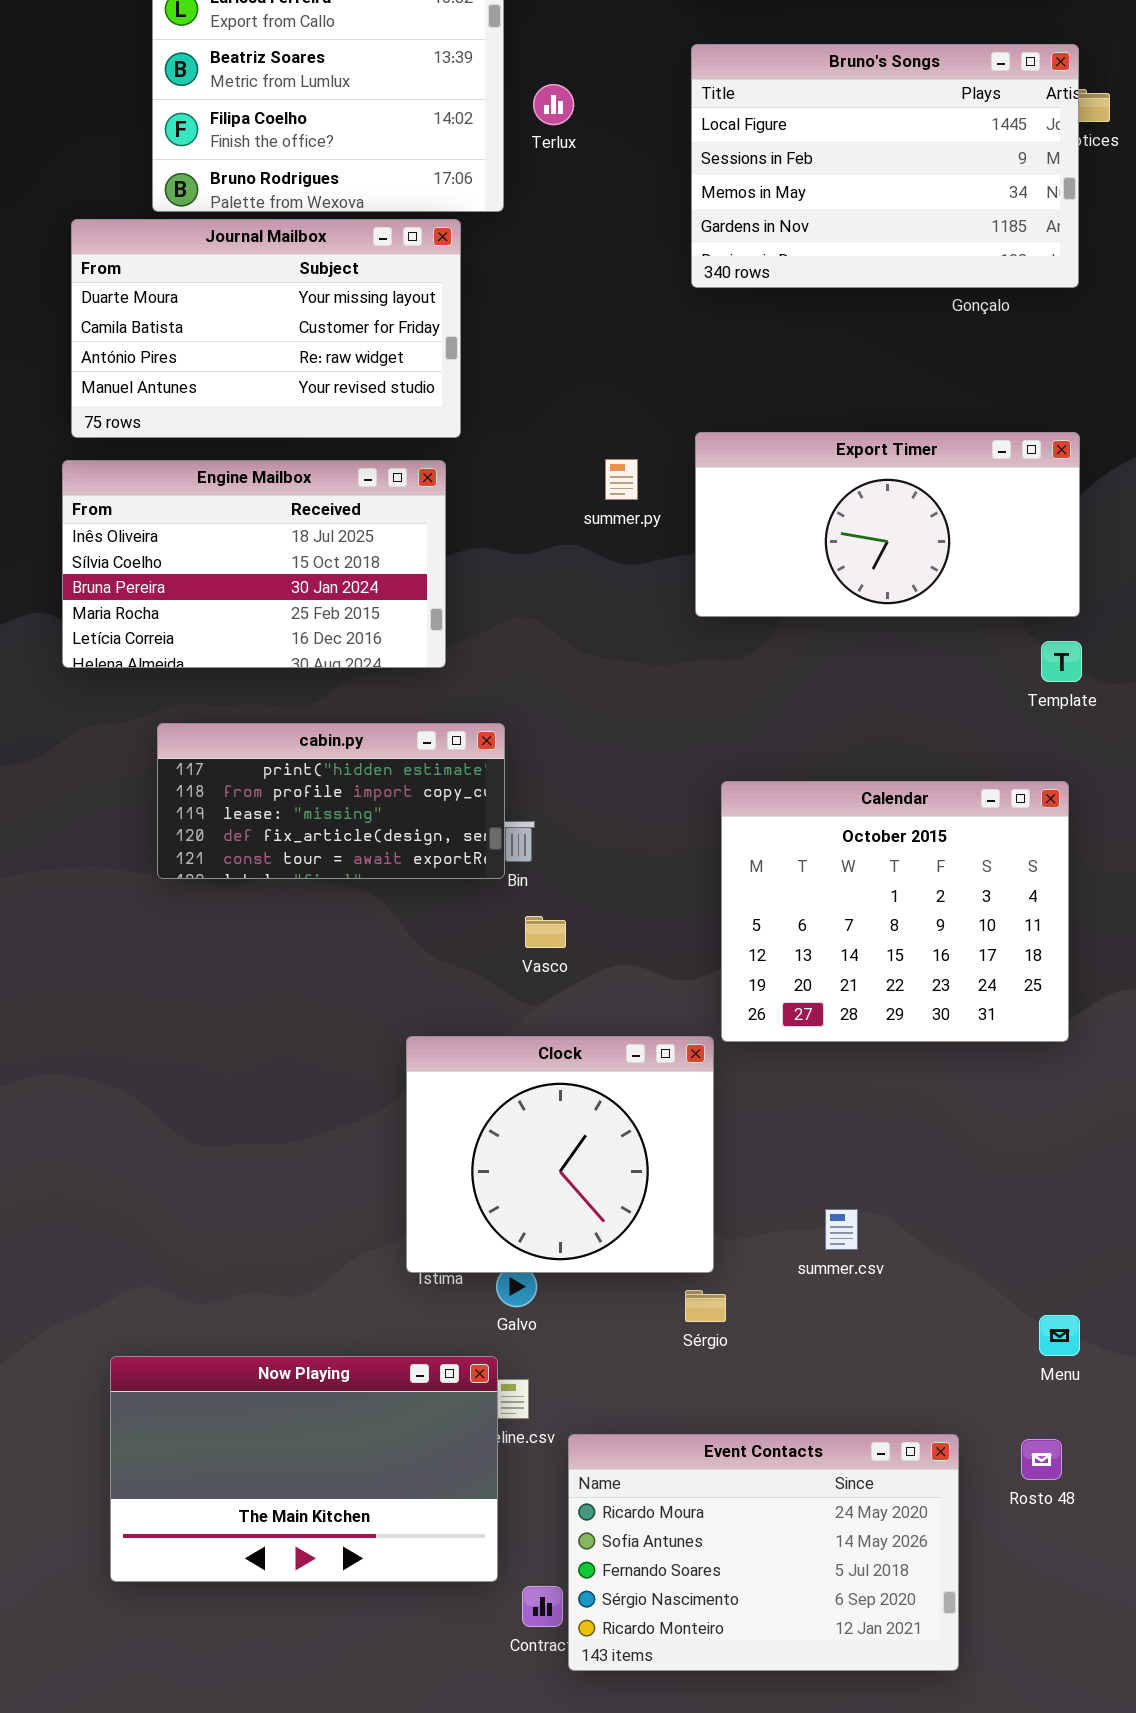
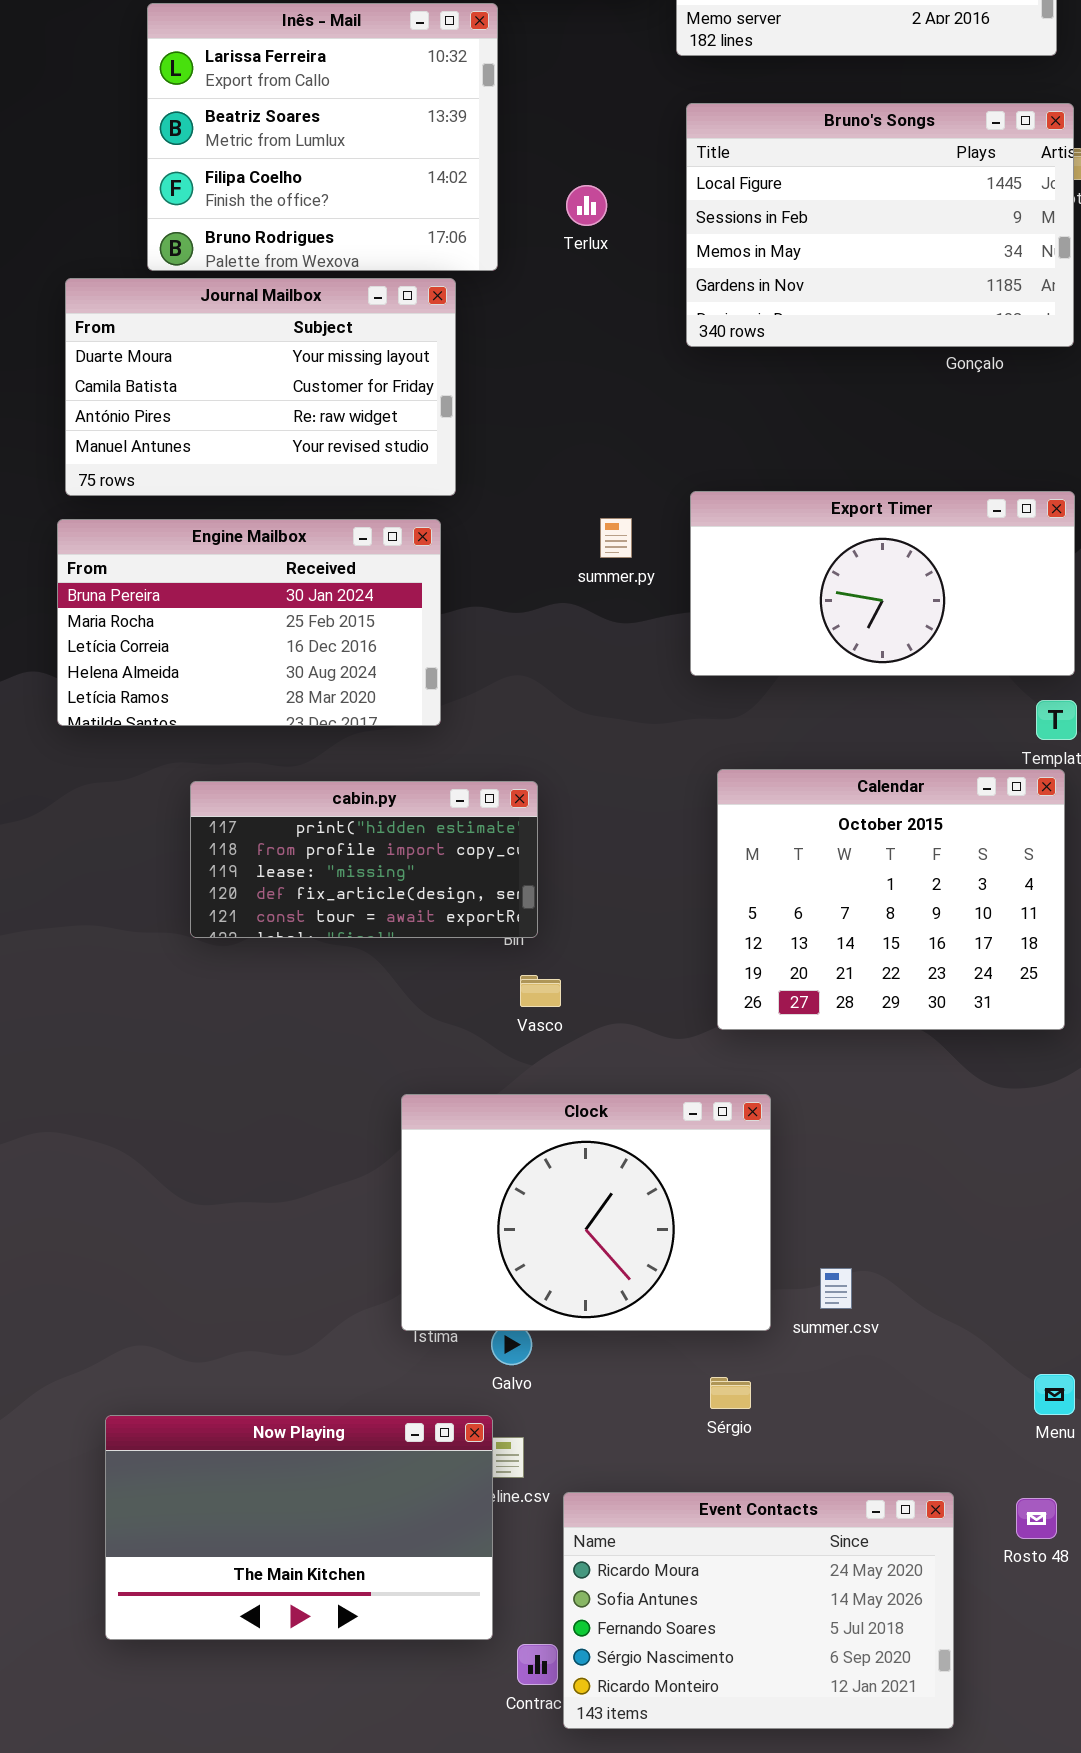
Terlux: [533,84,574,125] -> [566,185,607,226], moved
Engine Mailbox: [62,460,446,668] -> [57,519,441,726], scrolled down 2 rows
cabin.py: [157,723,505,879] -> [190,781,538,938], moved
Calendar: [721,781,1069,1042] -> [717,769,1065,1030], moved
Clock: [406,1036,714,1273] -> [401,1094,771,1331], resized
Sérgio: [685,1290,726,1322] -> [710,1377,751,1409], moved

